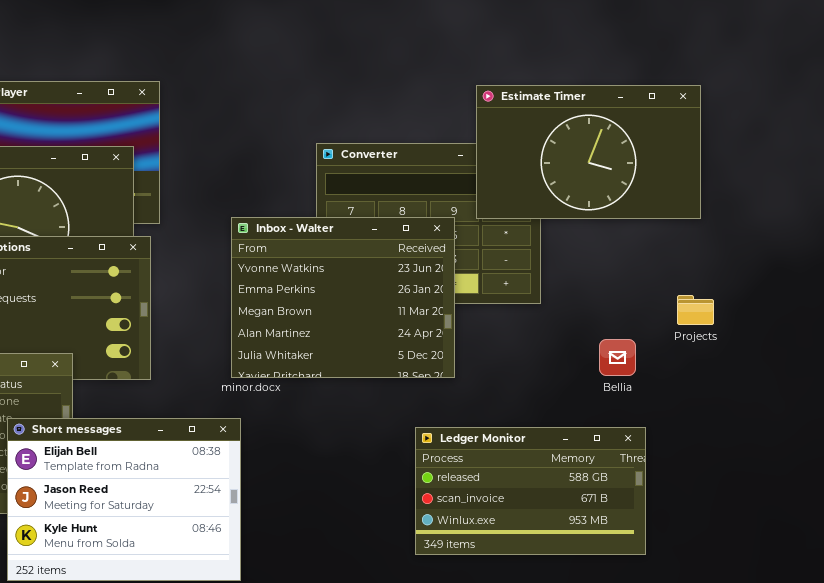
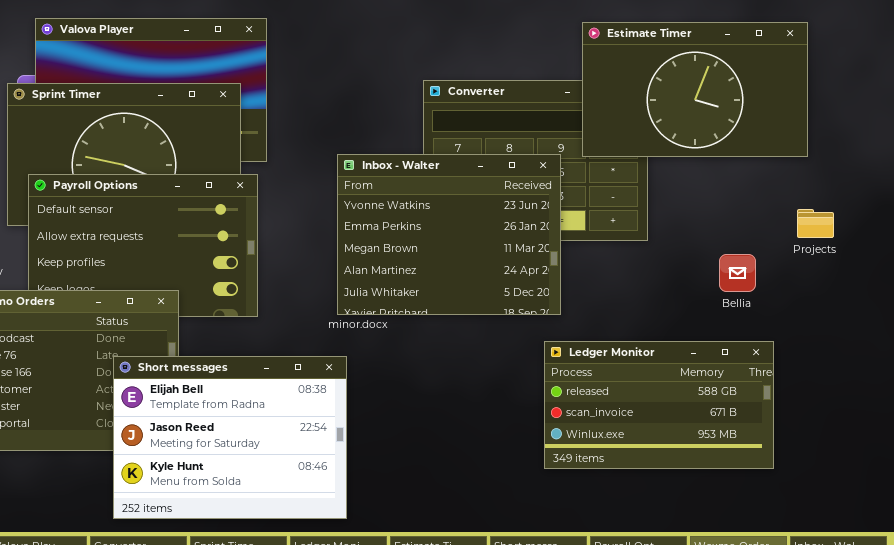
Projects: [677,295,714,325] -> [797,209,834,238], moved
Bellia: [599,339,636,376] -> [719,254,756,292], moved
Ledger Monitor: [415,427,646,555] -> [544,341,774,469], moved

